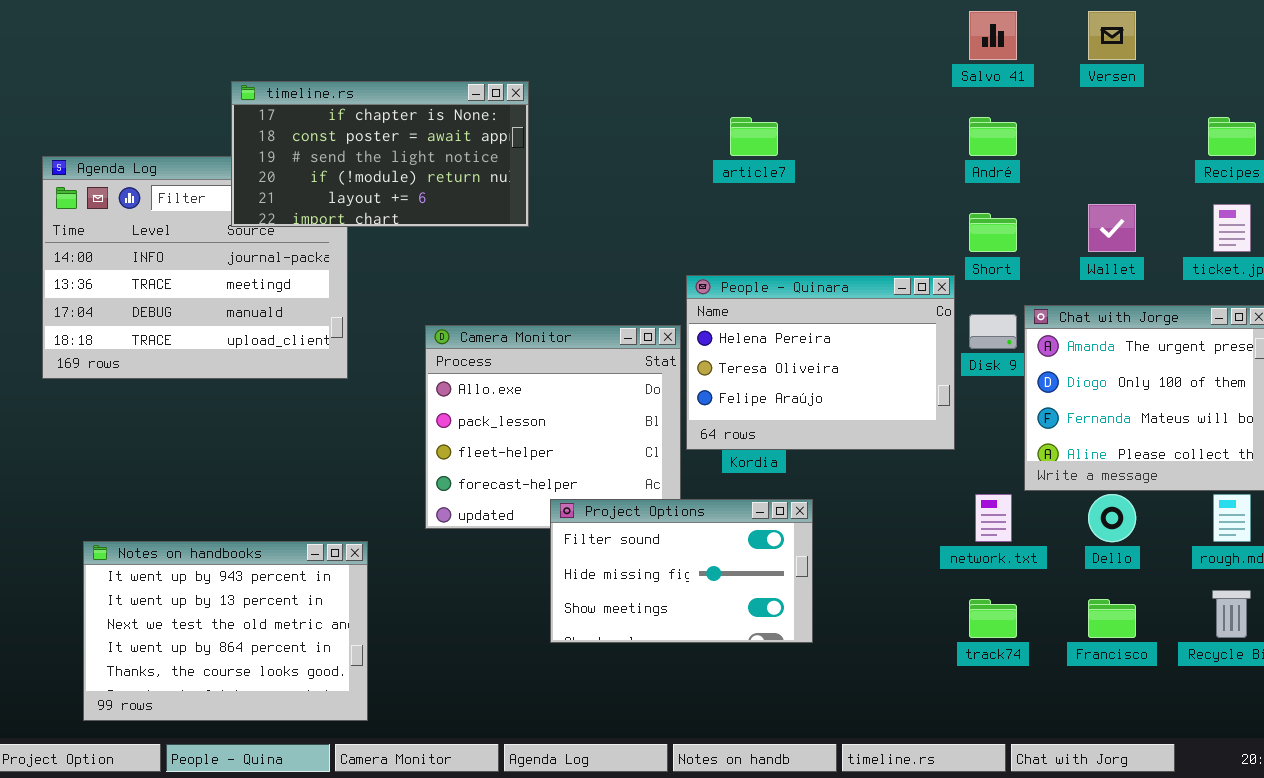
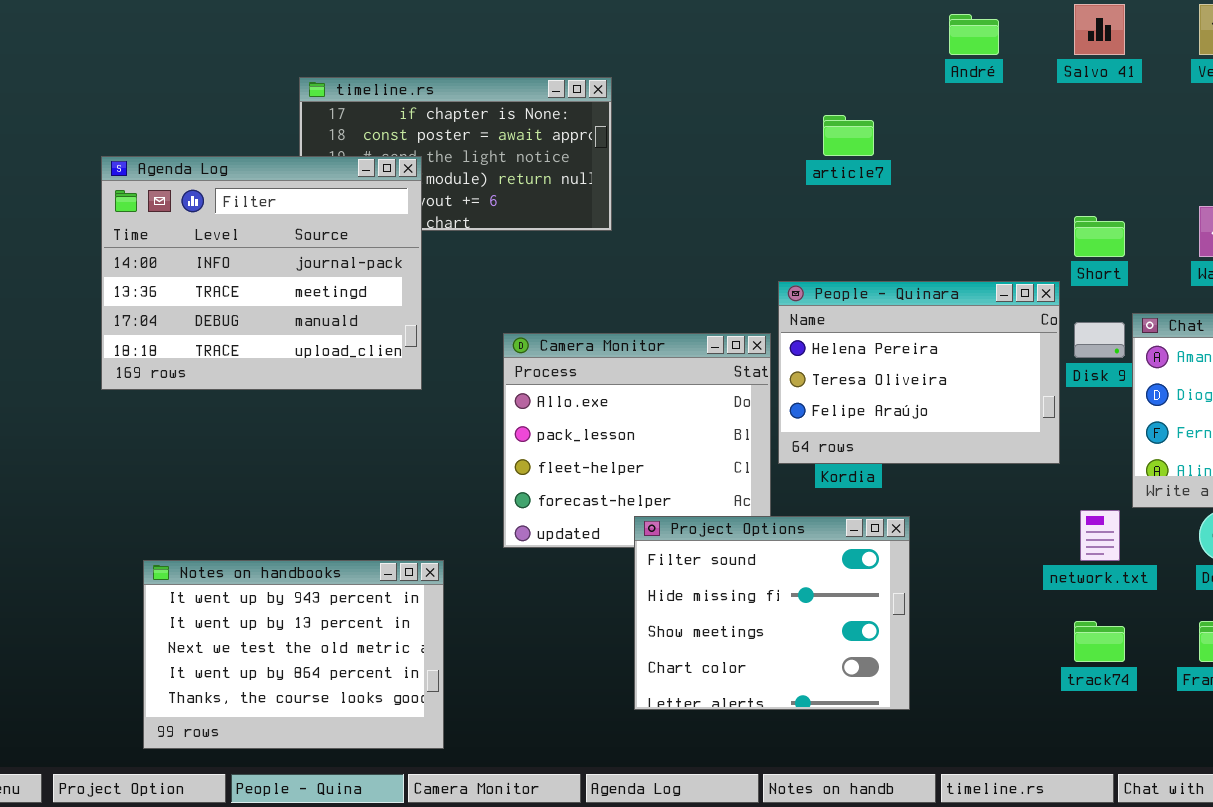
André: [969,117,1017,156] -> [949,14,999,55], moved
Agenda Log: [42,156,348,379] -> [101,156,422,390], raised
Project Options: [550,499,813,643] -> [634,516,910,710], resized

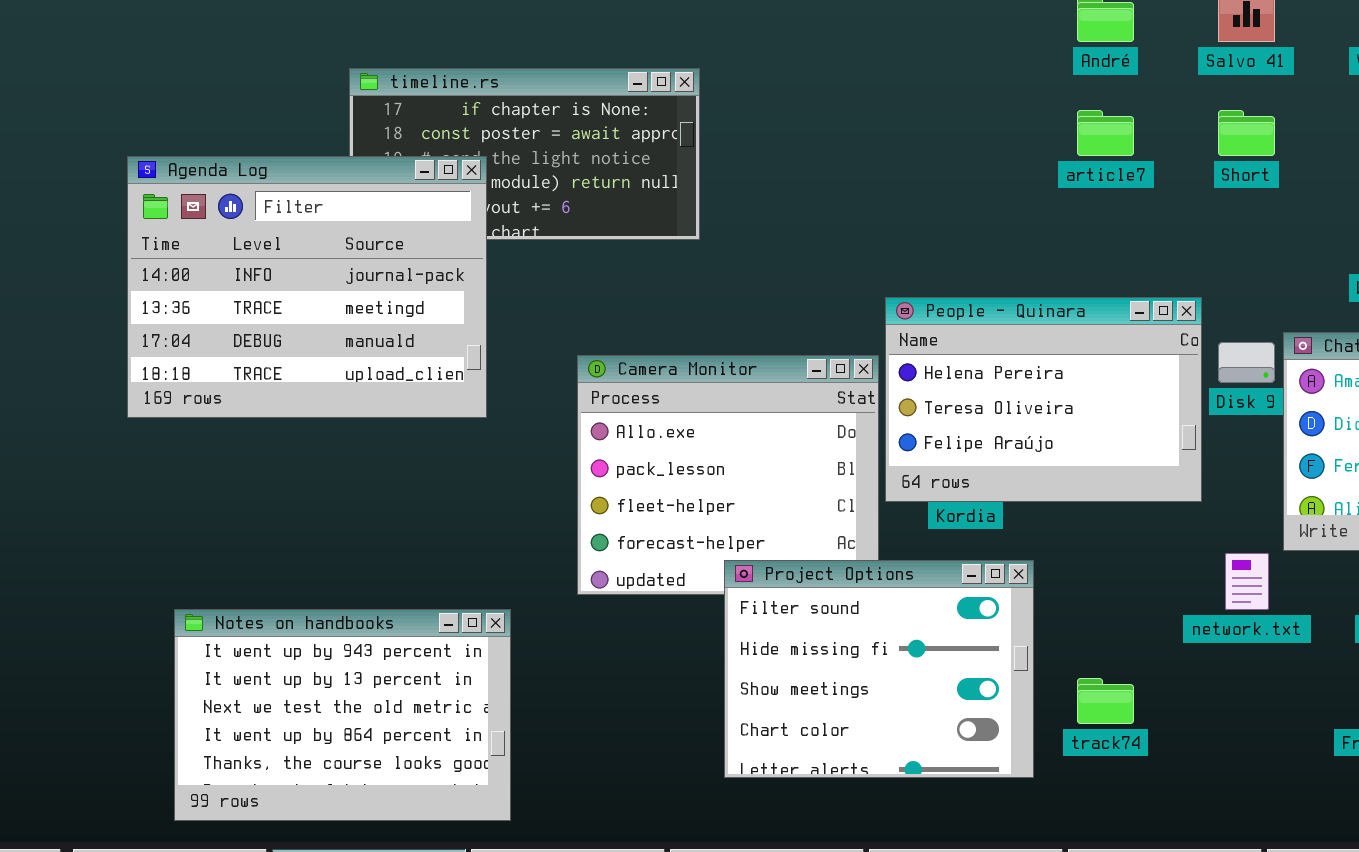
article7: [823,115,874,156] -> [1077,110,1134,156], moved
Short: [1074,216,1125,257] -> [1218,110,1275,156], moved
track74: [1074,621,1125,662] -> [1077,678,1134,724], moved

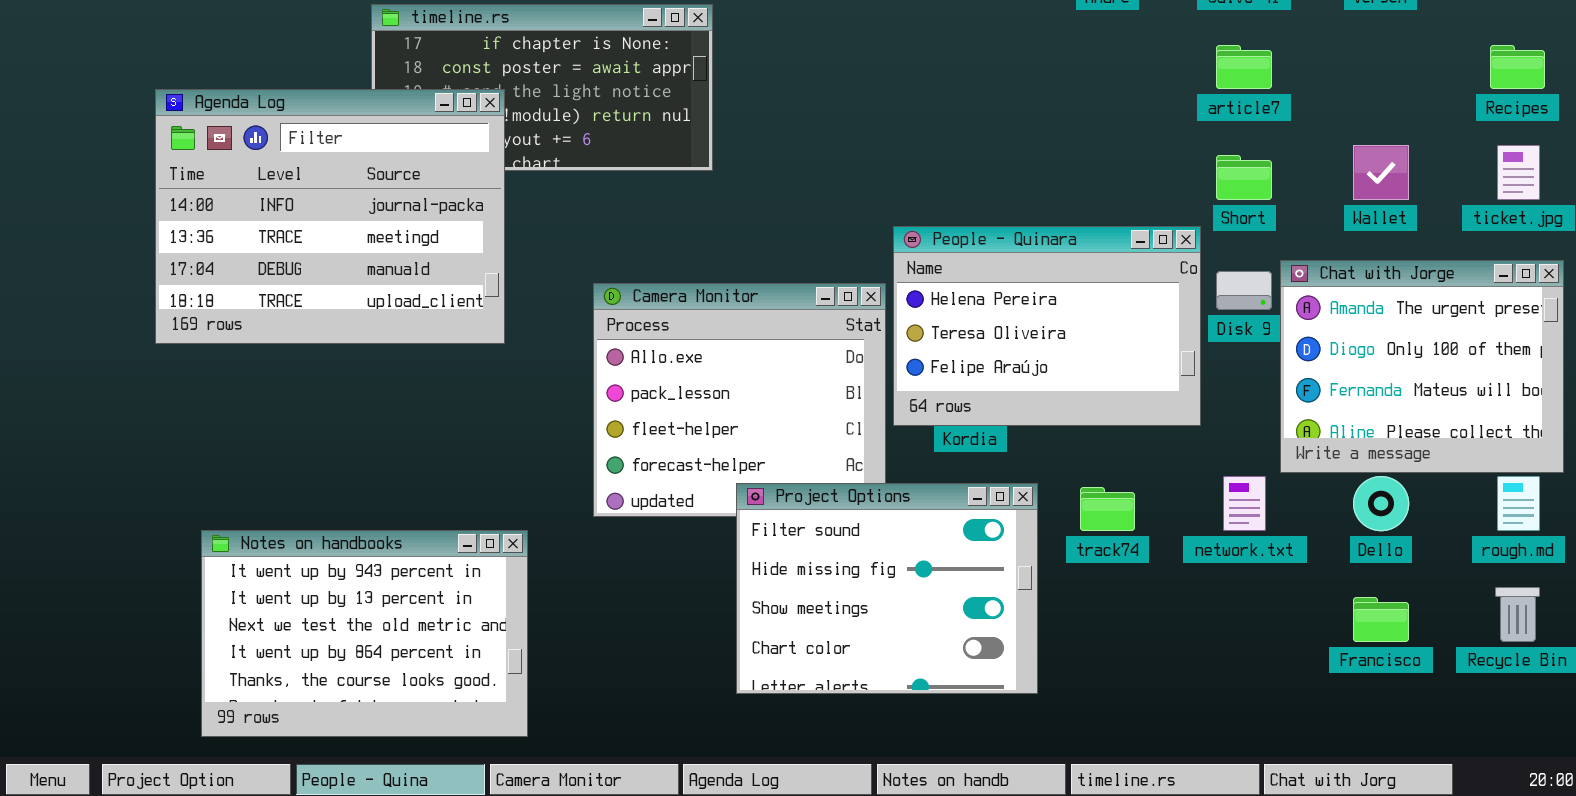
article7: [1077,110,1134,156] -> [1216,45,1272,89], moved
Short: [1218,110,1275,156] -> [1216,155,1272,200], moved
track74: [1077,678,1134,724] -> [1080,487,1135,531], moved

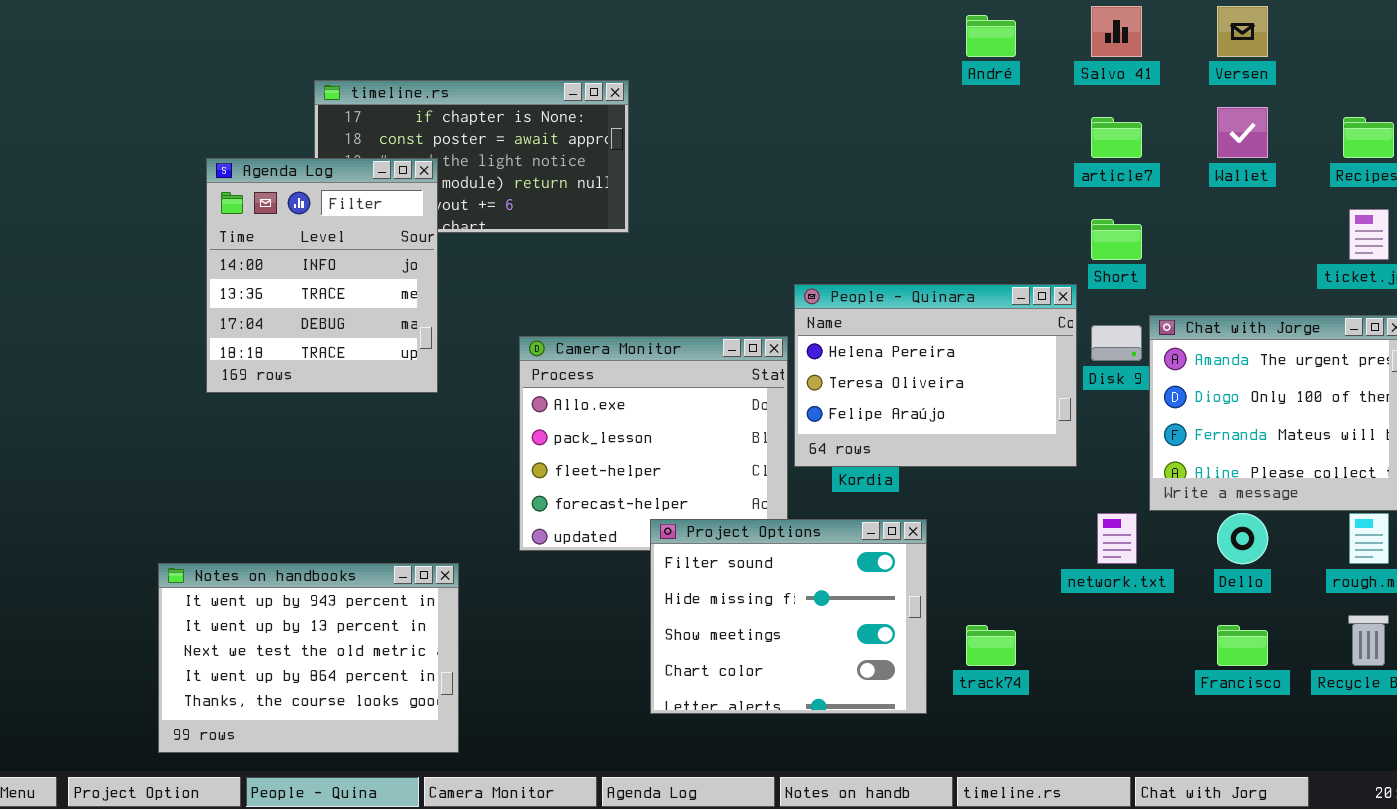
Agenda Log: [155,89,505,344] -> [206,158,438,393], resized
Wallet: [1353,145,1409,200] -> [1217,107,1268,158], moved
track74: [1080,487,1135,531] -> [966,625,1016,666], moved

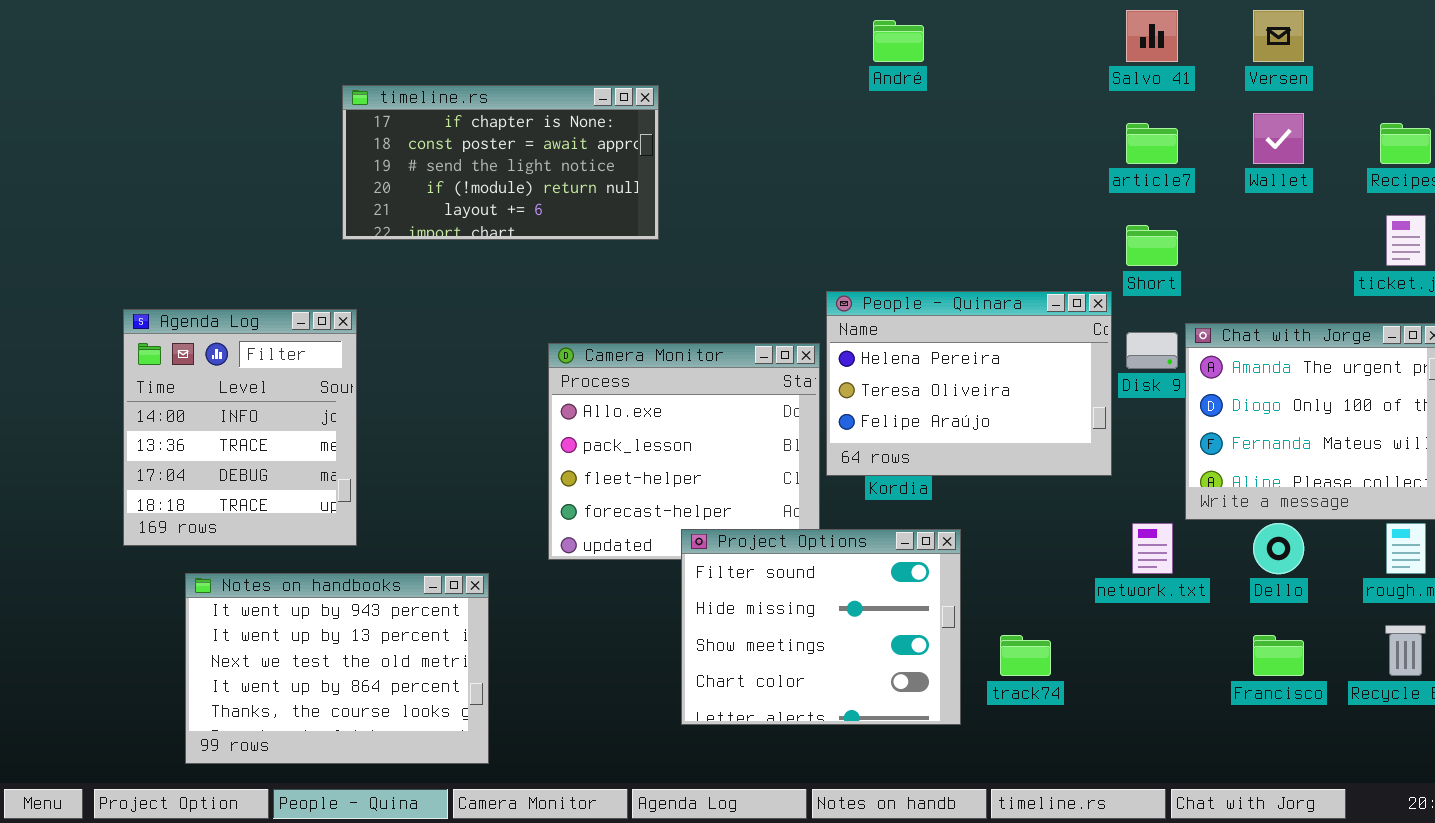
André: [966,15,1016,57] -> [873,20,924,62], moved
Agenda Log: [206,158,438,393] -> [123,309,357,546], moved

